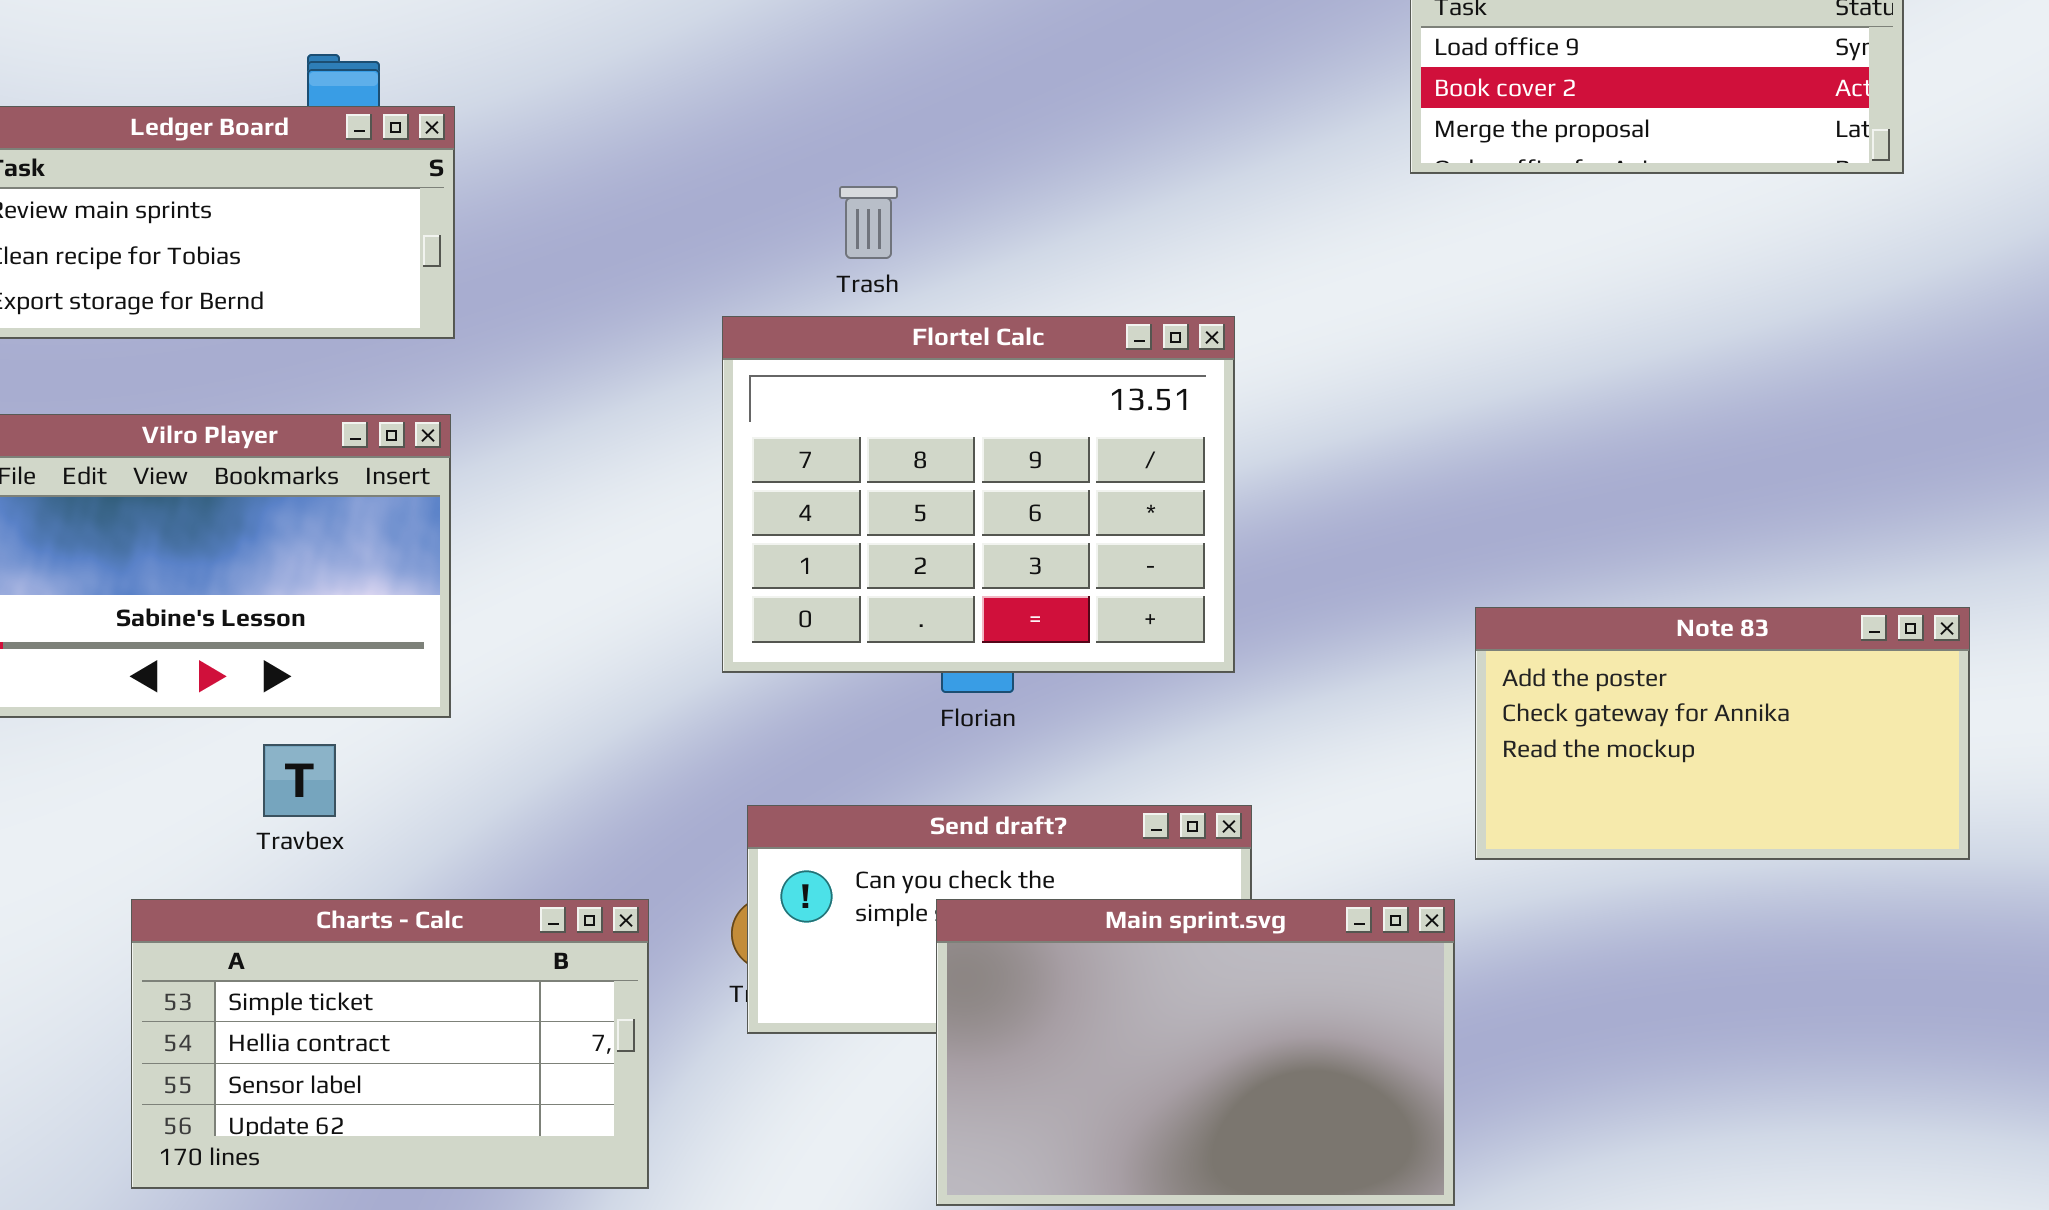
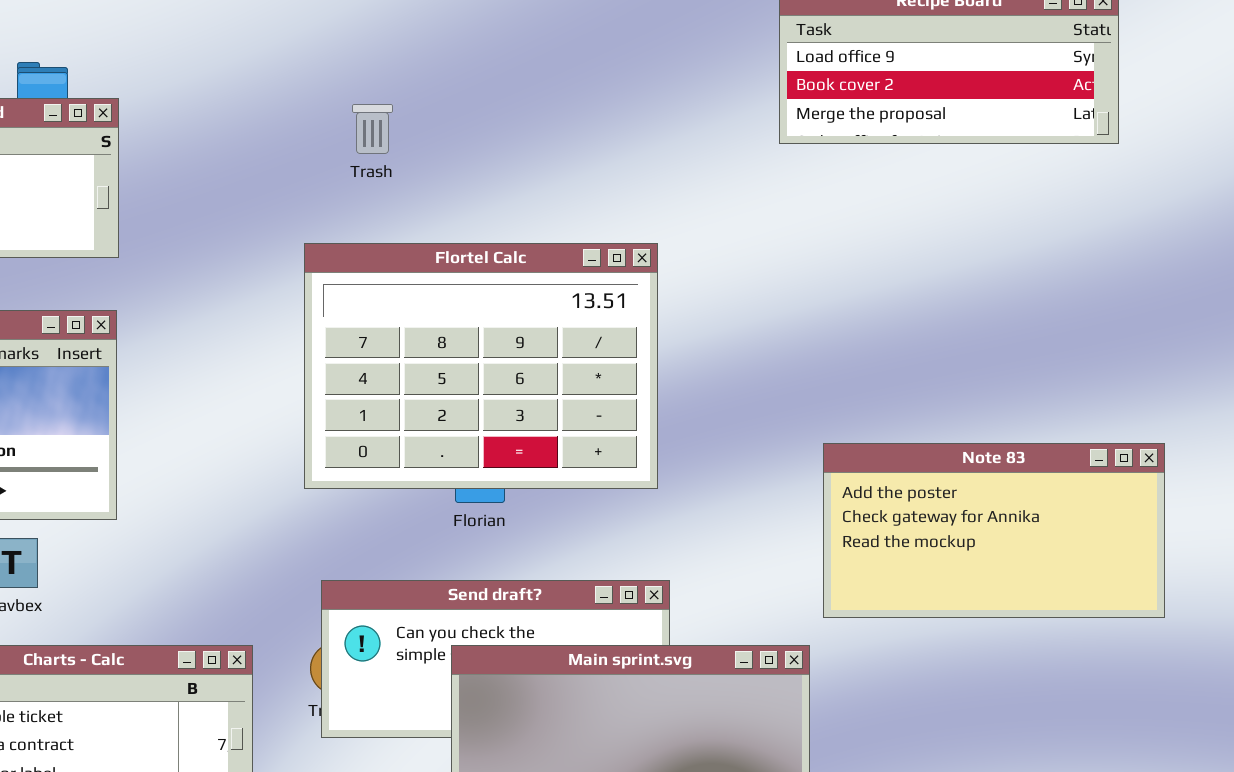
Trash: [839,186,898,259] -> [352,104,393,154], moved

